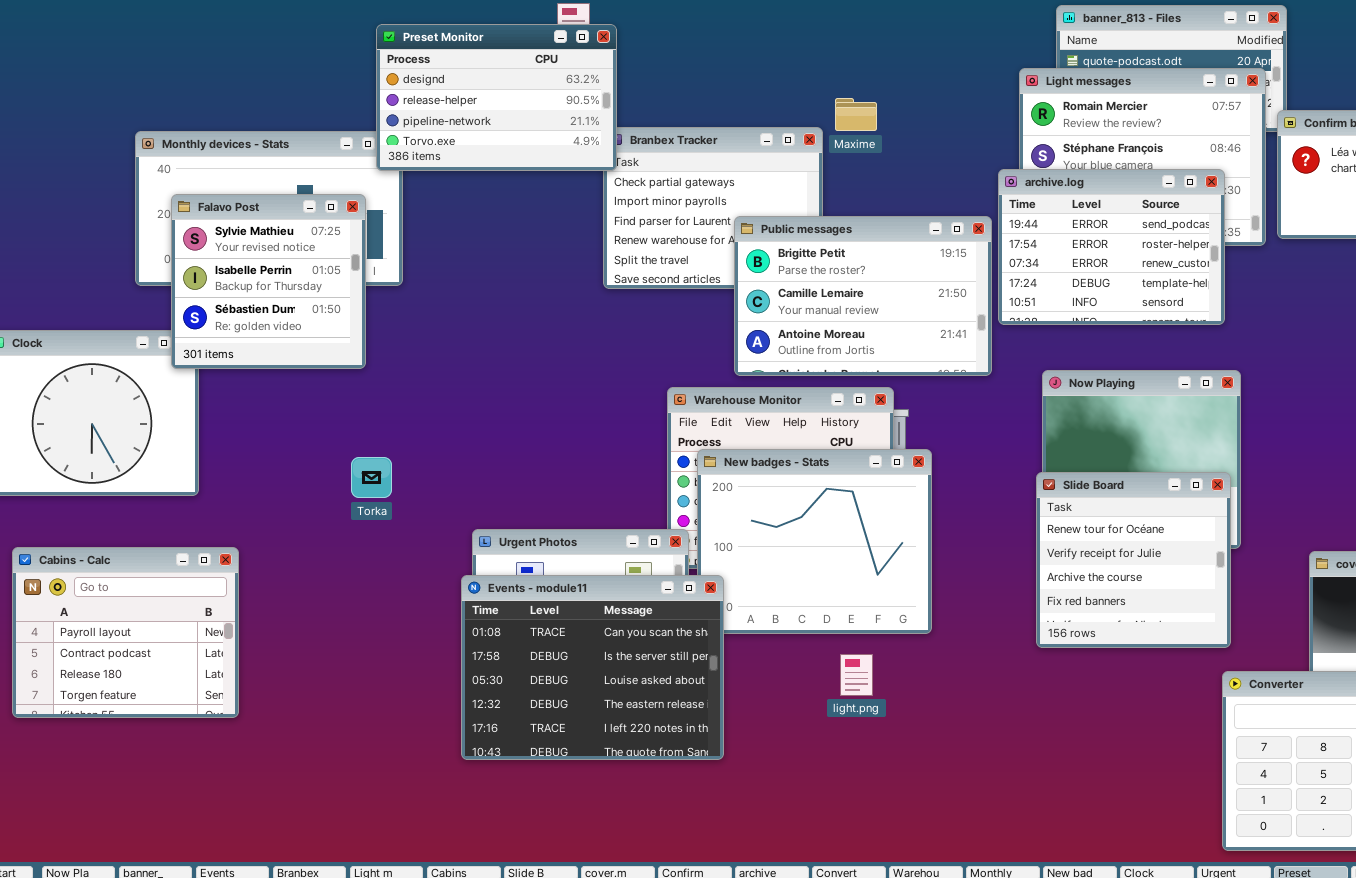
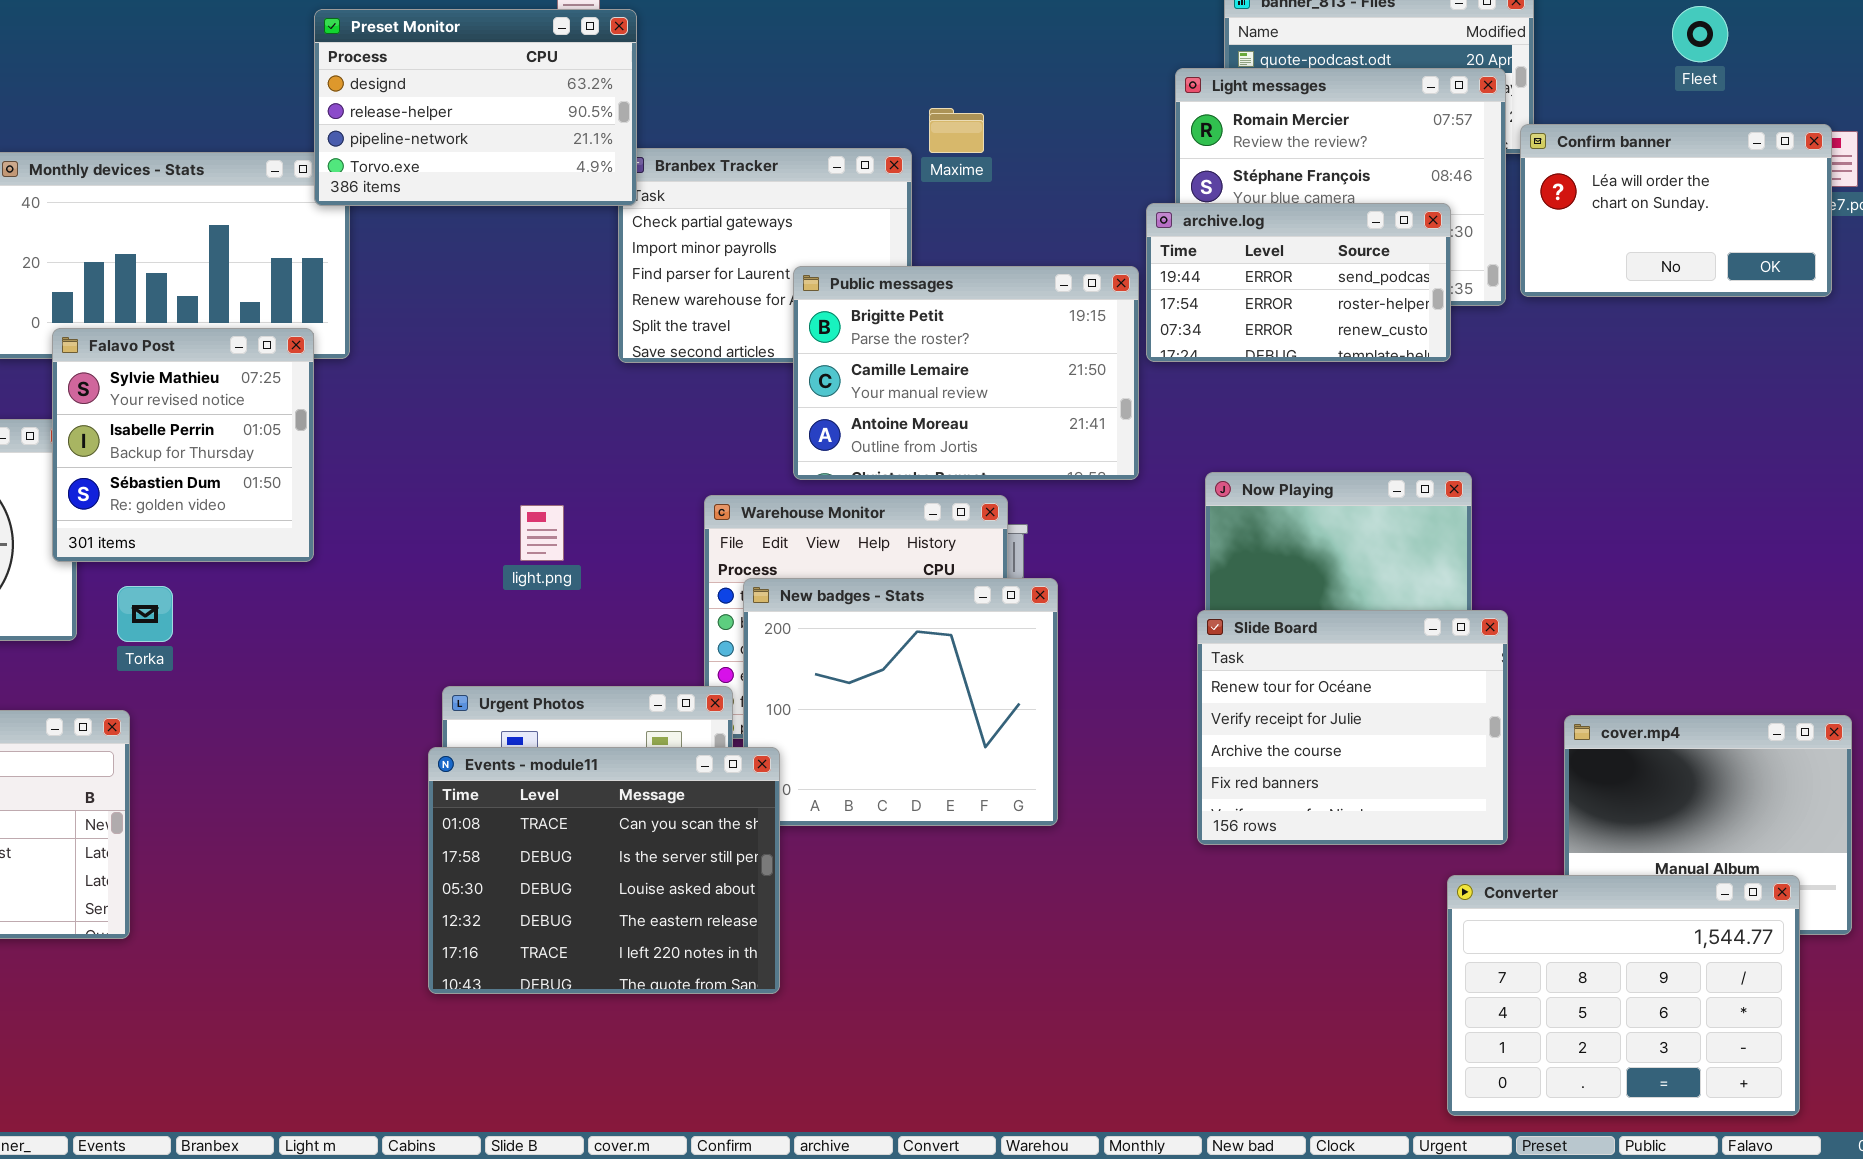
archive.log: [998,169,1225,325] -> [1146,203,1451,362], resized
Falavo Post: [171,194,366,369] -> [52,328,314,562], moved
Torka: [351,457,392,498] -> [117,586,173,642], moved
Slide Board: [1036,472,1231,648] -> [1197,610,1508,845], resized
light.png: [840,654,873,696] -> [520,505,564,561], moved

